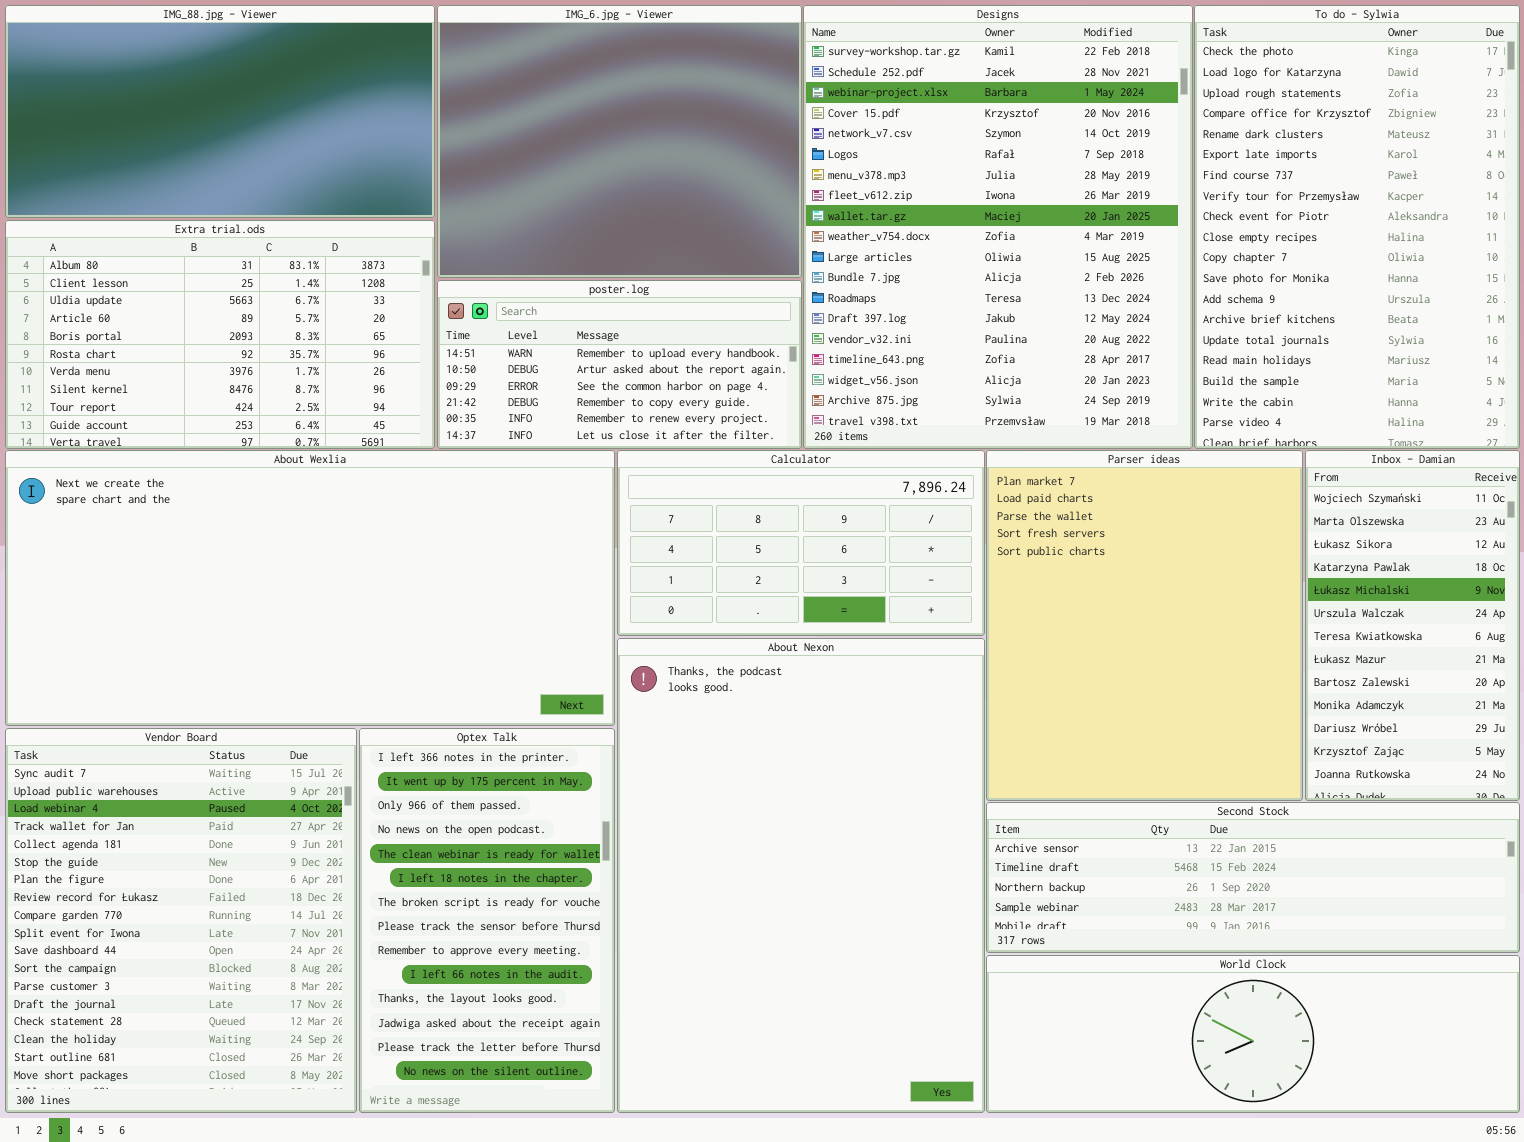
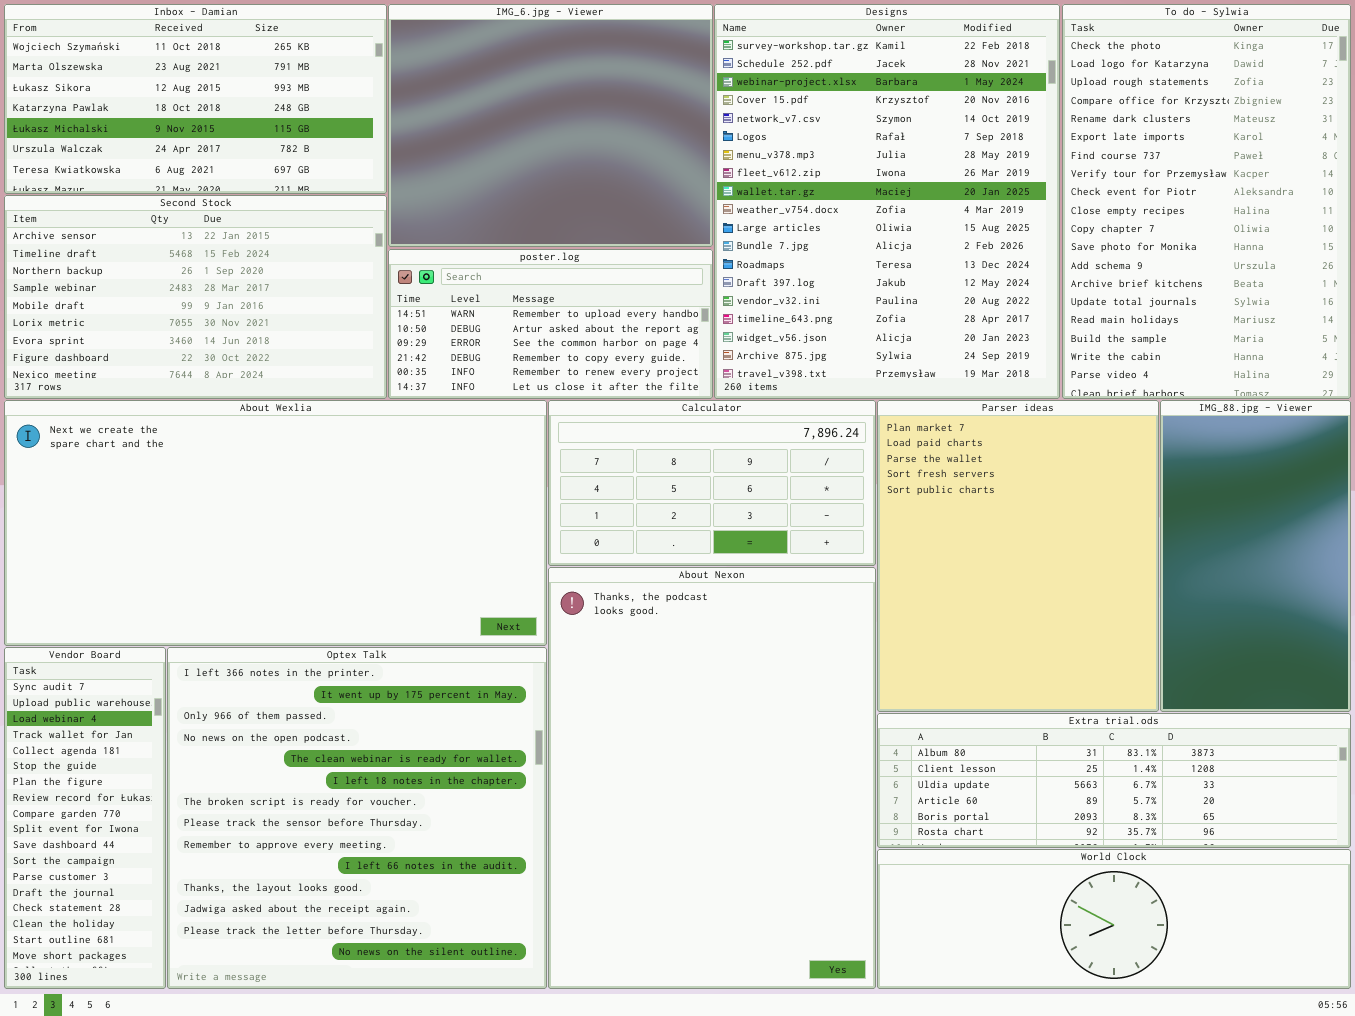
IMG_88.jpg - Viewer: [5,5,435,218] -> [1160,400,1351,712], moved, resized
Extra trial.ods: [5,220,435,449] -> [877,713,1351,848], moved, resized
Inbox - Damian: [1305,450,1520,801] -> [4,4,387,194], moved, resized
Vendor Board: [5,728,357,1113] -> [4,647,166,989], resized
Optex Talk: [359,728,615,1113] -> [167,647,547,989], resized
Second Stock: [986,802,1520,953] -> [4,195,387,399], moved, resized

